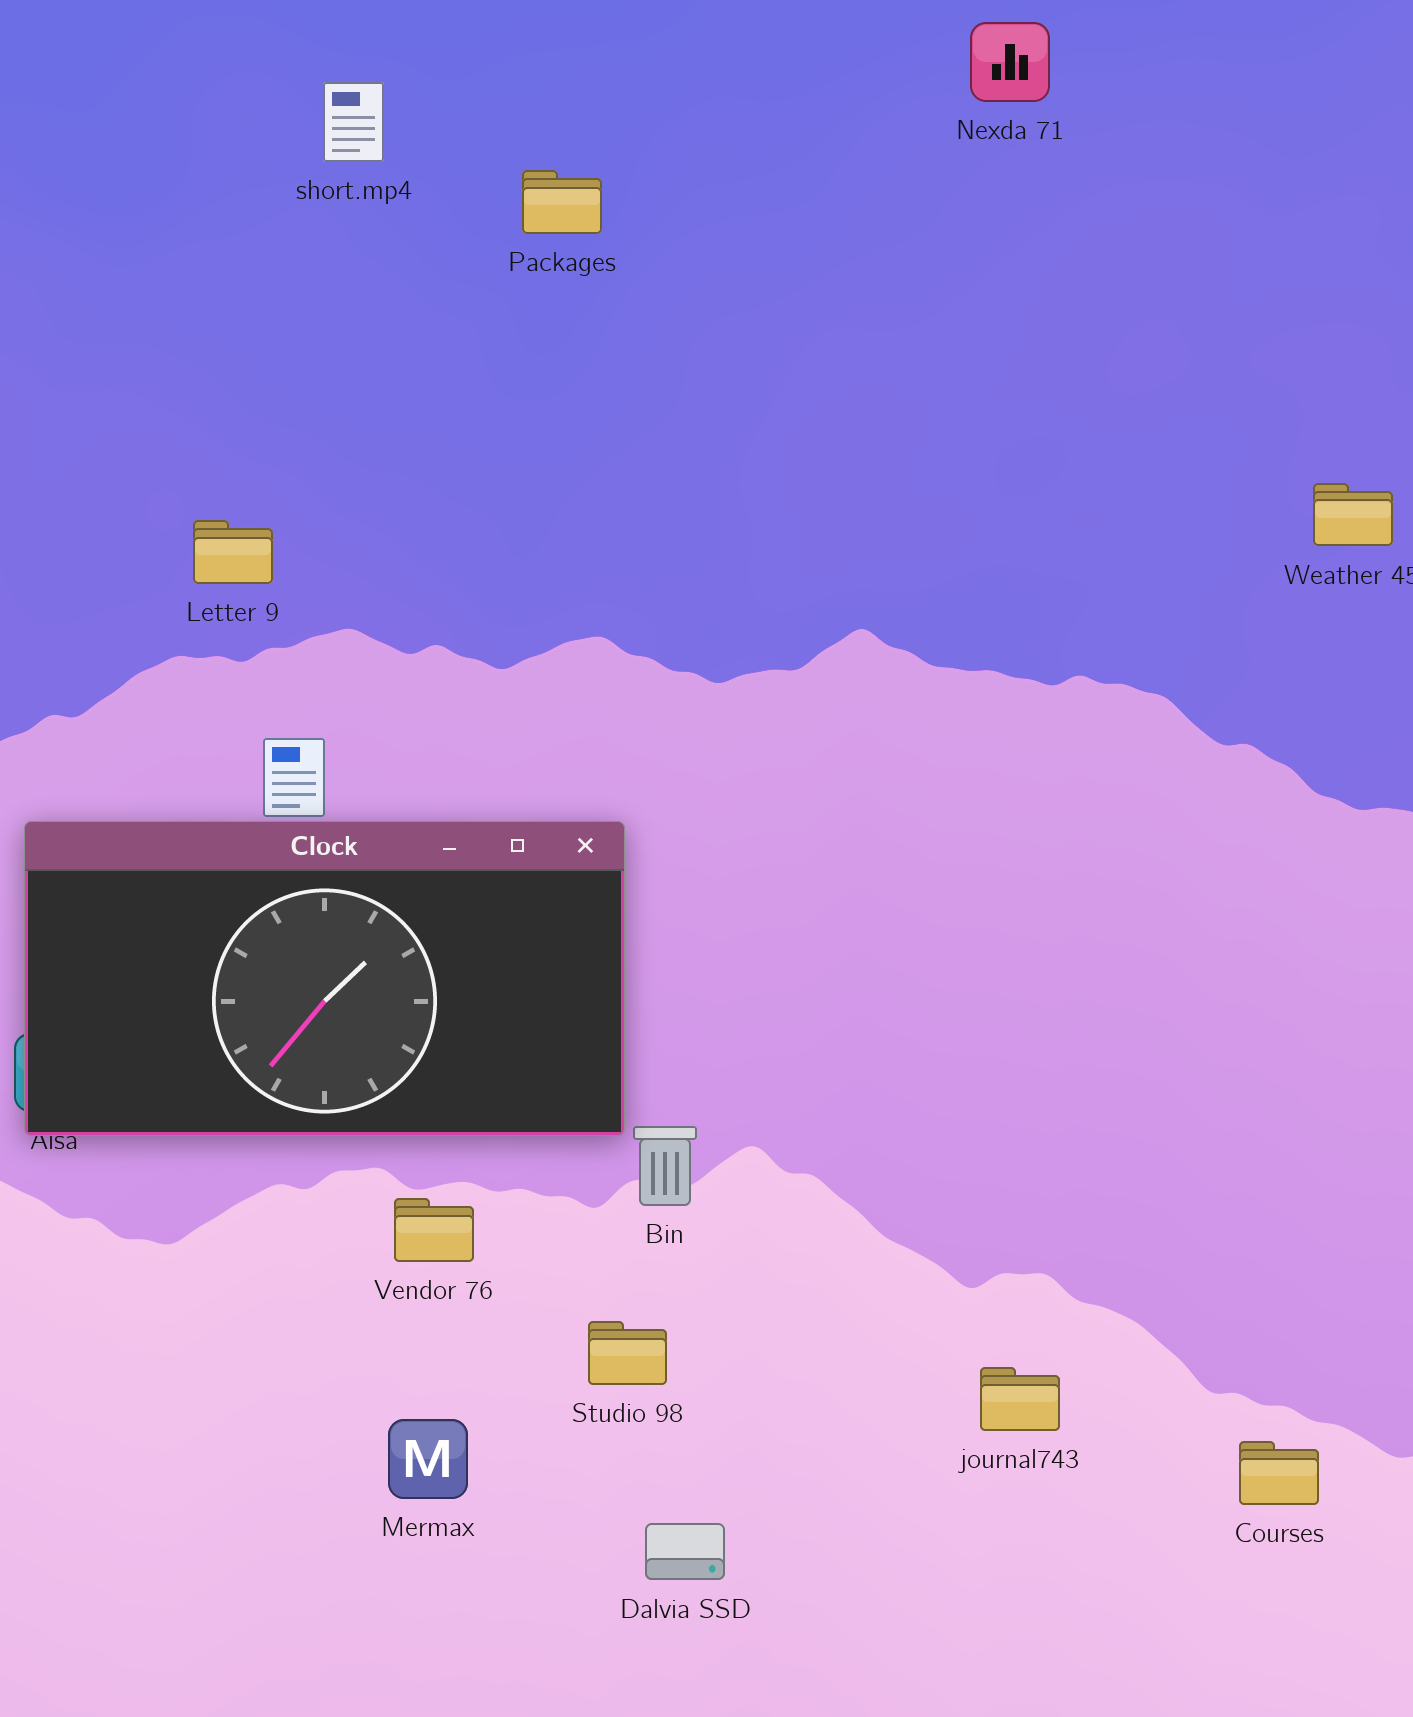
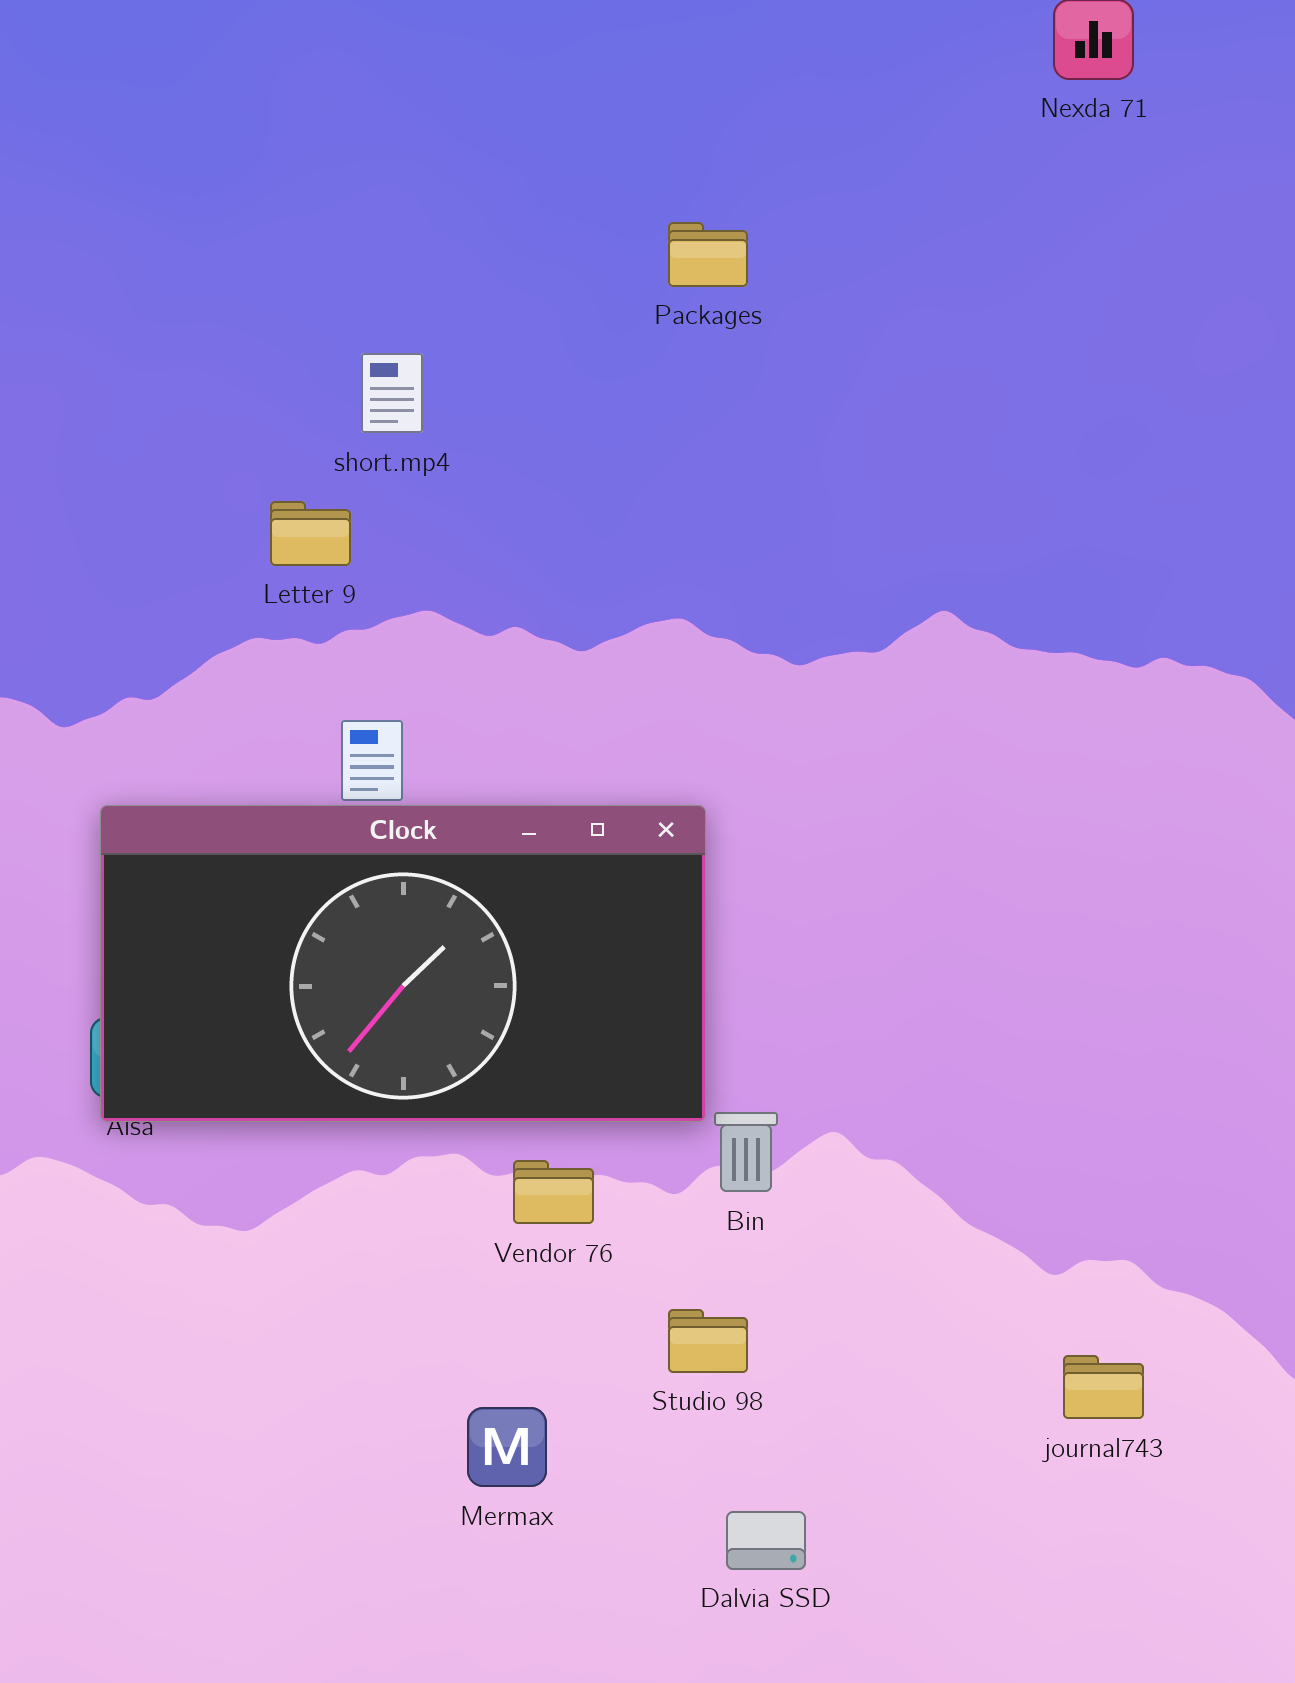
short.mp4: [323,82,384,162] -> [361,353,423,433], moved
Packages: [522,170,602,234] -> [668,222,748,287], moved
Vendor 76: [394,1198,474,1262] -> [513,1160,594,1224], moved

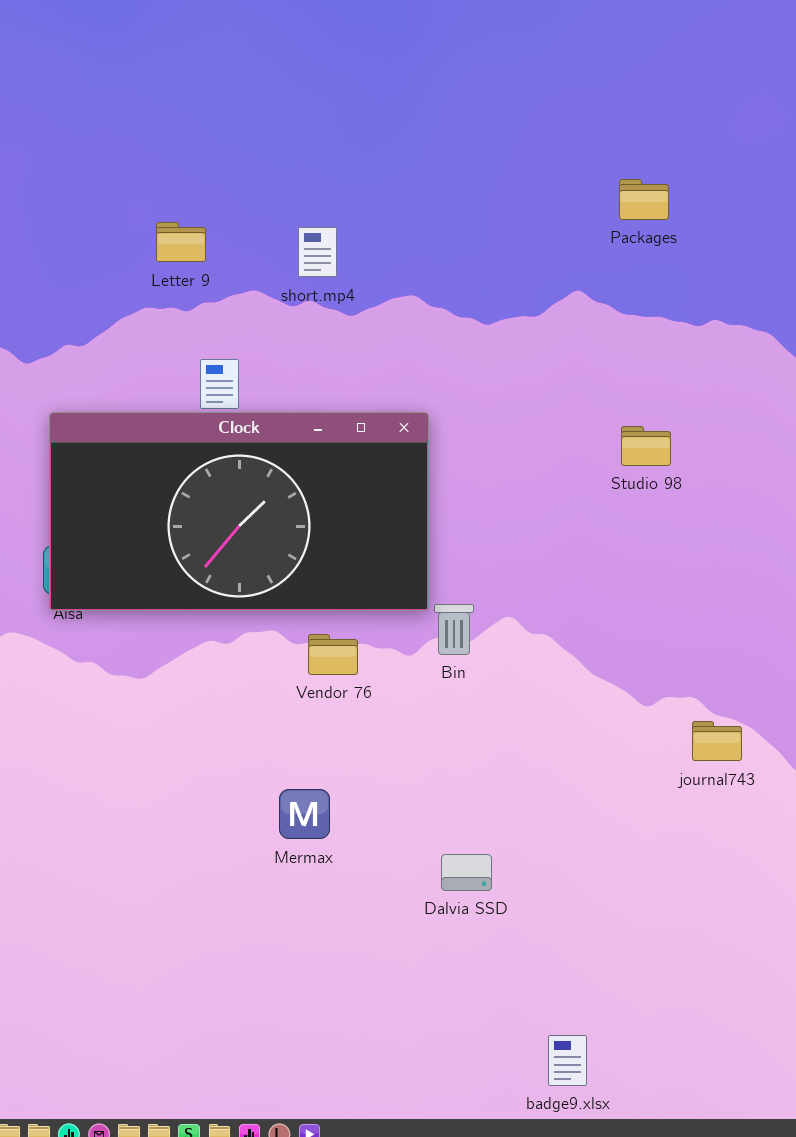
Packages: [668,222,748,287] -> [619,179,669,220], moved
short.mp4: [361,353,423,433] -> [298,227,337,277], moved
Studio 98: [668,1309,748,1373] -> [621,426,671,466], moved
journal743: [1063,1355,1144,1419] -> [692,721,742,761], moved

